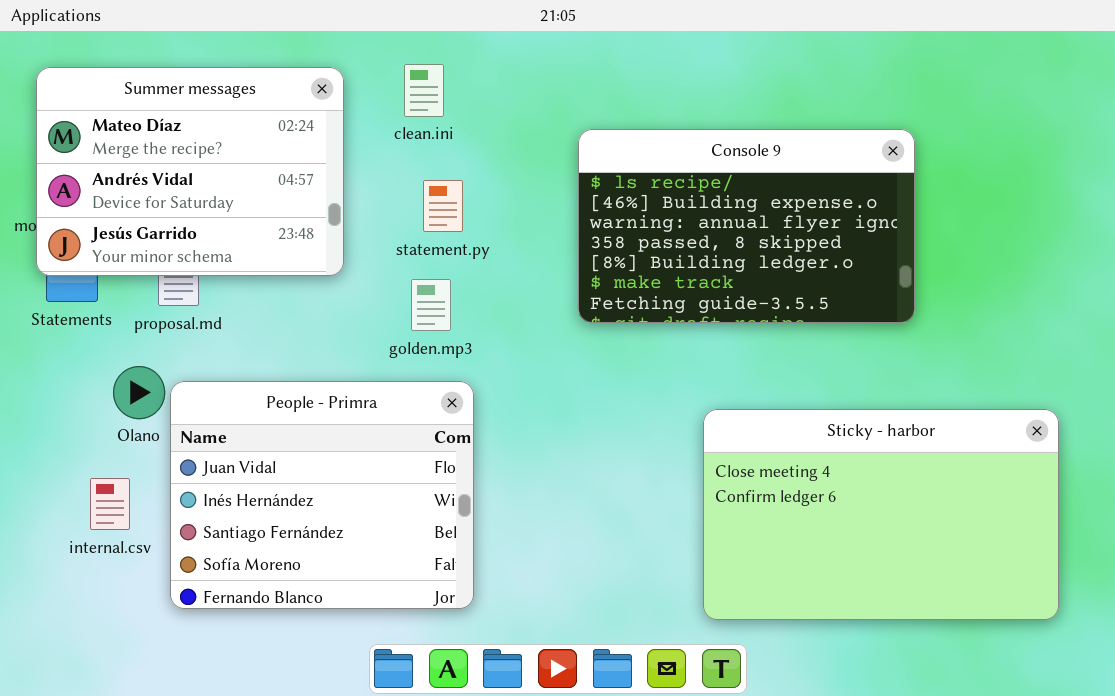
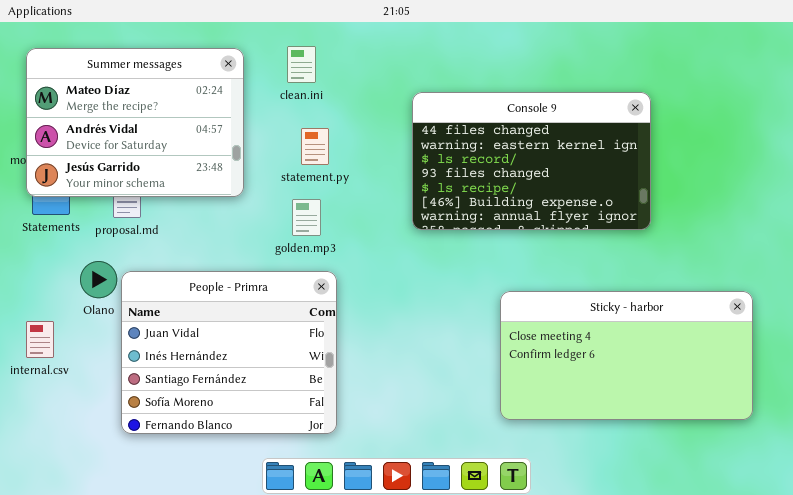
Console 9: [578,129,915,323] -> [412,92,651,230], scrolled up 4 rows
Sticky - harbor: [703,409,1059,620] -> [500,291,753,420], resized
internal.csv: [90,478,130,530] -> [26,321,54,358], moved

